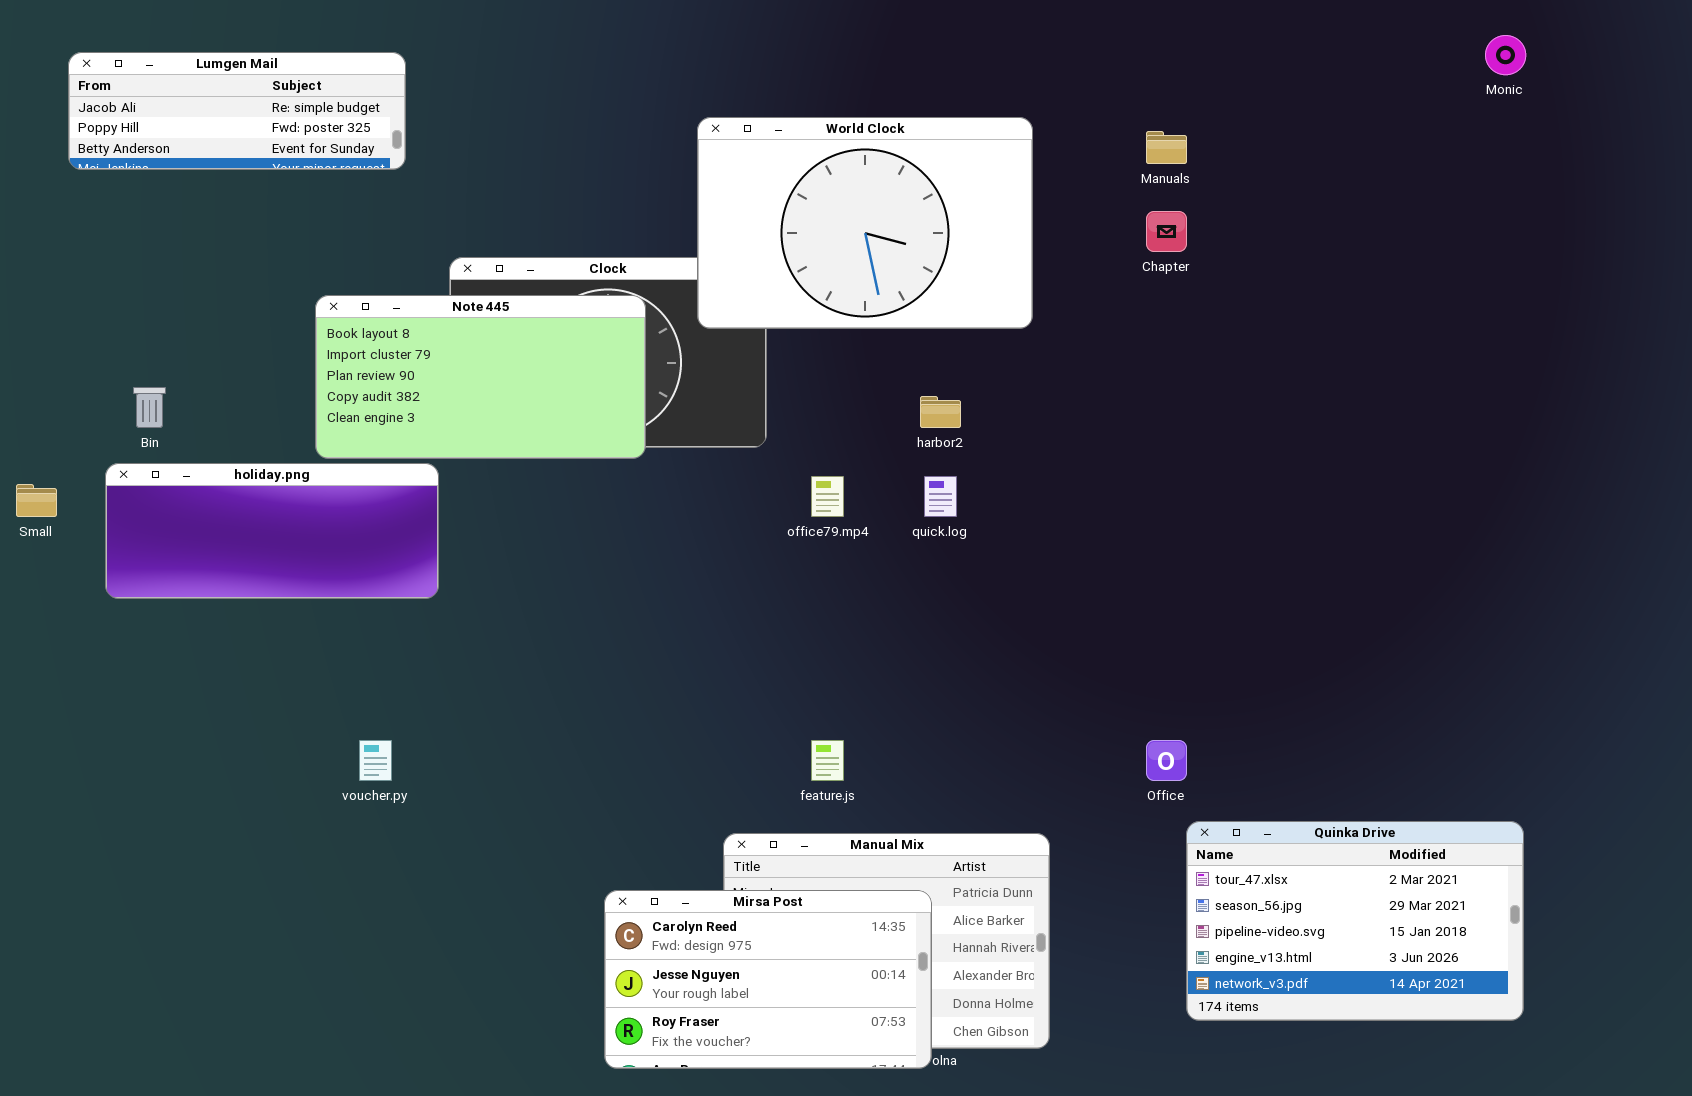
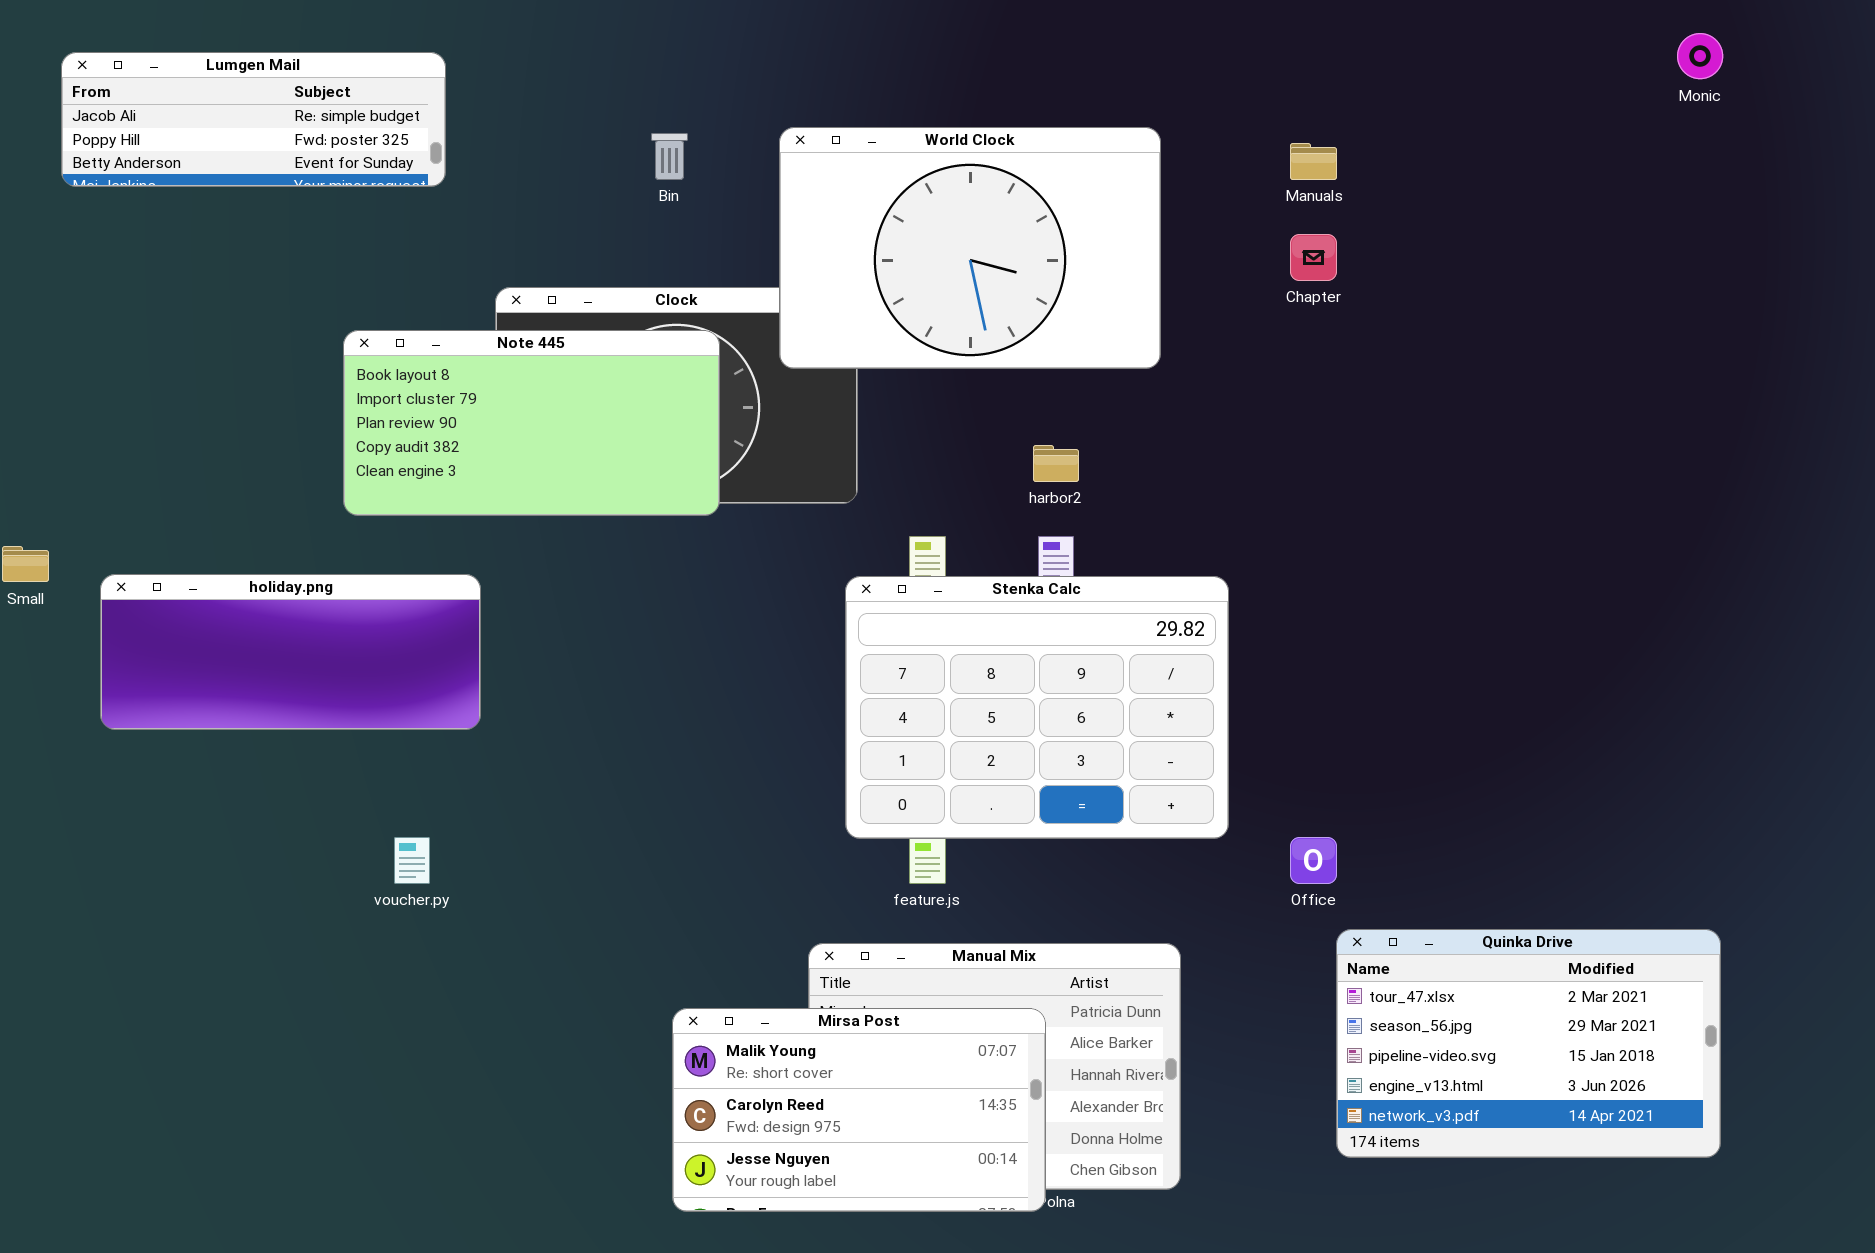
Bin: [133,387,166,428] -> [651,133,688,180], moved
holiday.png: [105,463,439,599] -> [100,574,481,730], moved
Stenka Calc: none -> [845,576,1229,839], opened
Mirsa Post: [604,890,932,1069] -> [672,1008,1046,1212], scrolled up 1 row

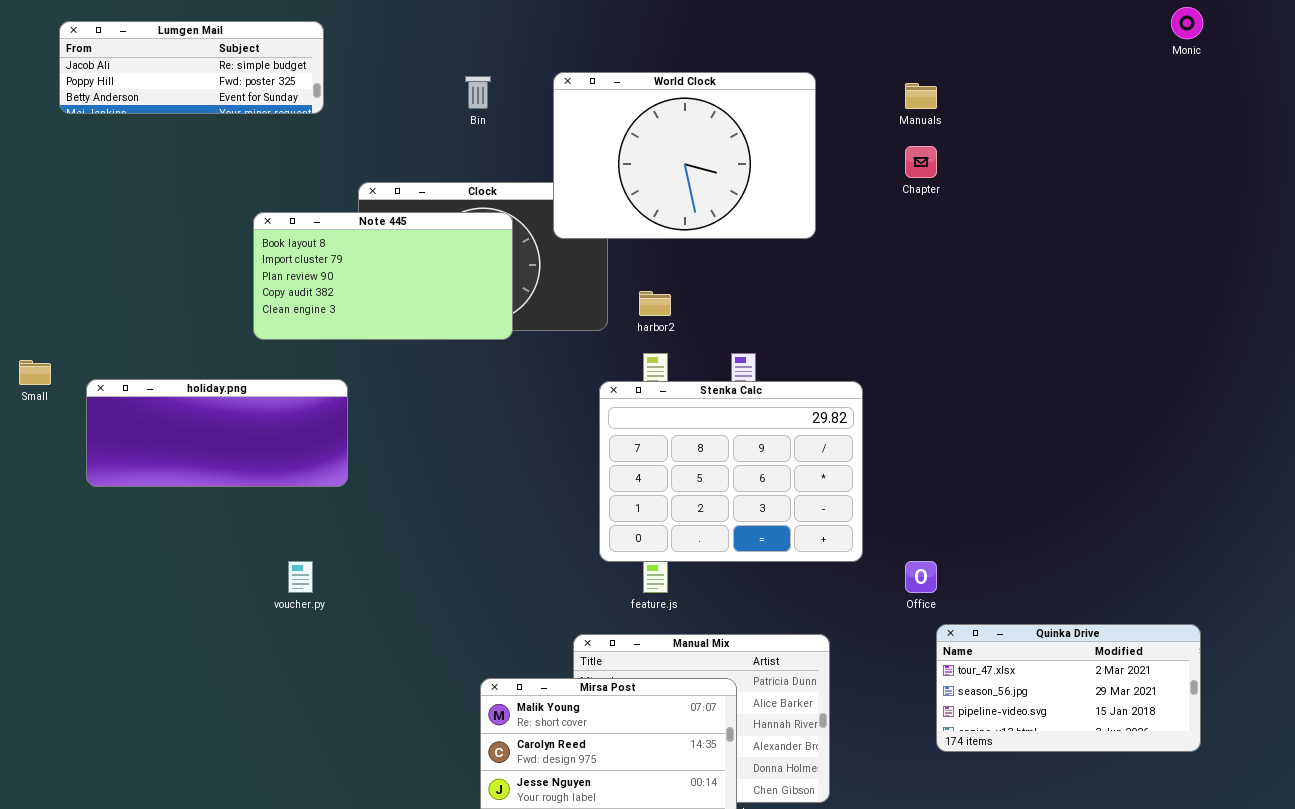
harbor2: [1033,445,1079,482] -> [639,291,671,316], moved
Quinka Drive: [1336,929,1721,1158] -> [936,624,1201,752], resized

